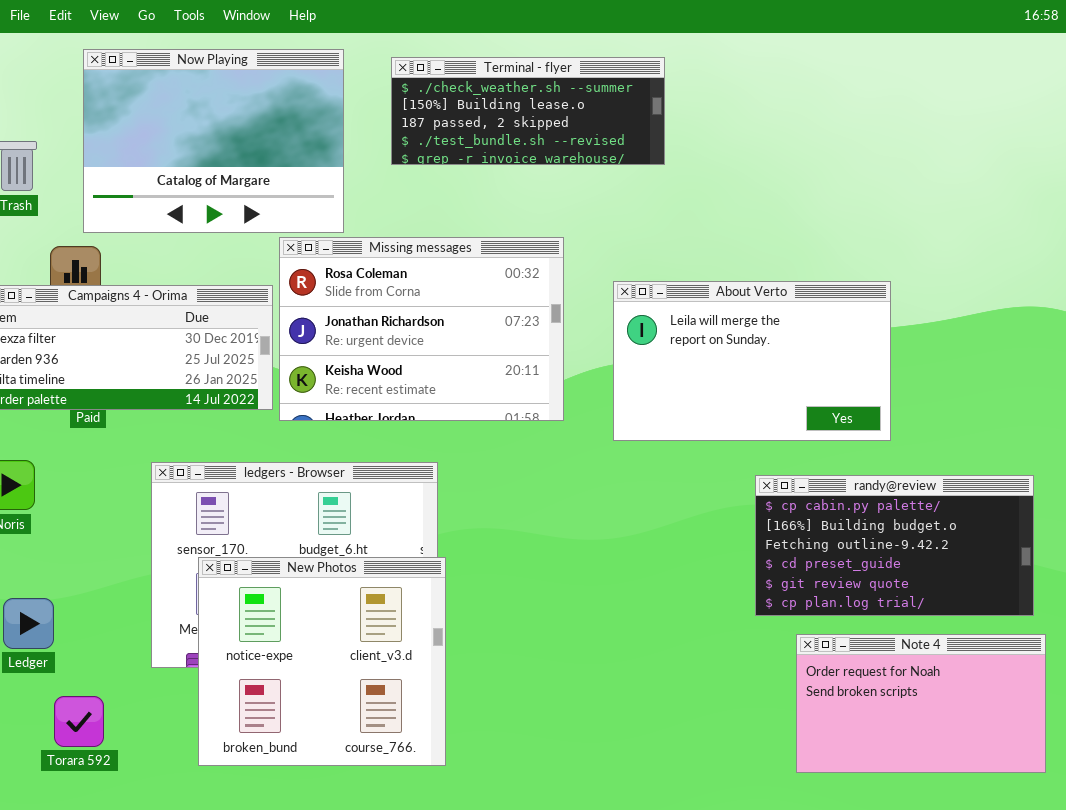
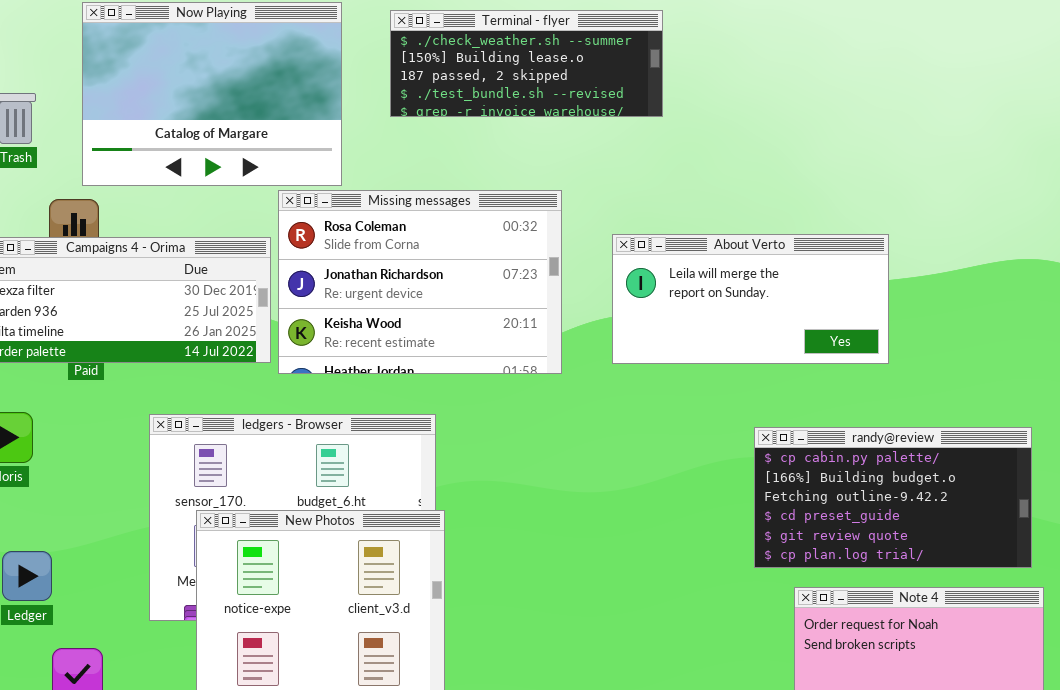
About Verto: [613,281,891,441] -> [612,234,889,364], resized

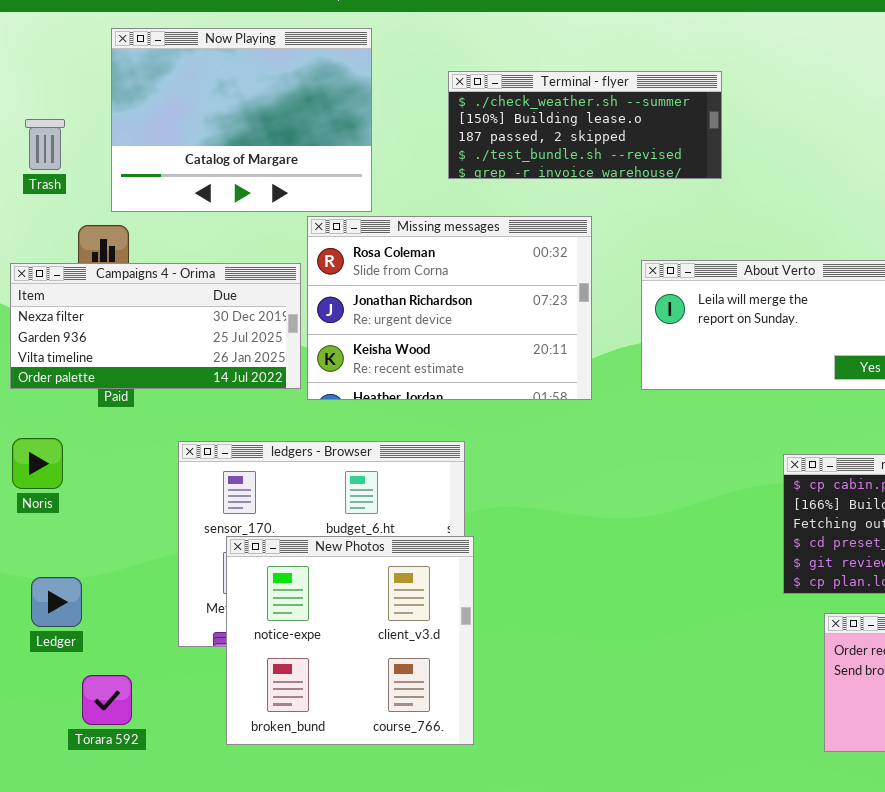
Terminal - flyer: [390,10,663,117] -> [448,71,722,179], moved

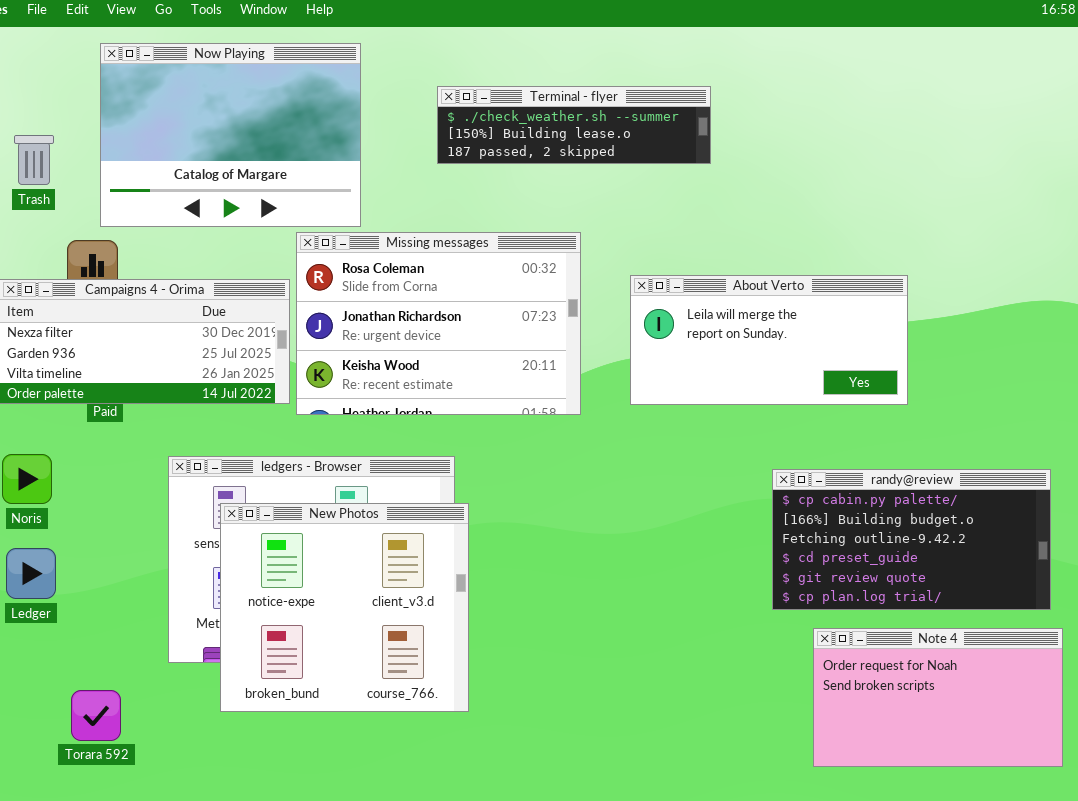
Terminal - flyer: [448,71,722,179] -> [437,86,711,164], resized
New Photos: [226,536,474,745] -> [220,503,469,712], moved
Ledger: [31,577,82,627] -> [6,548,56,599], moved

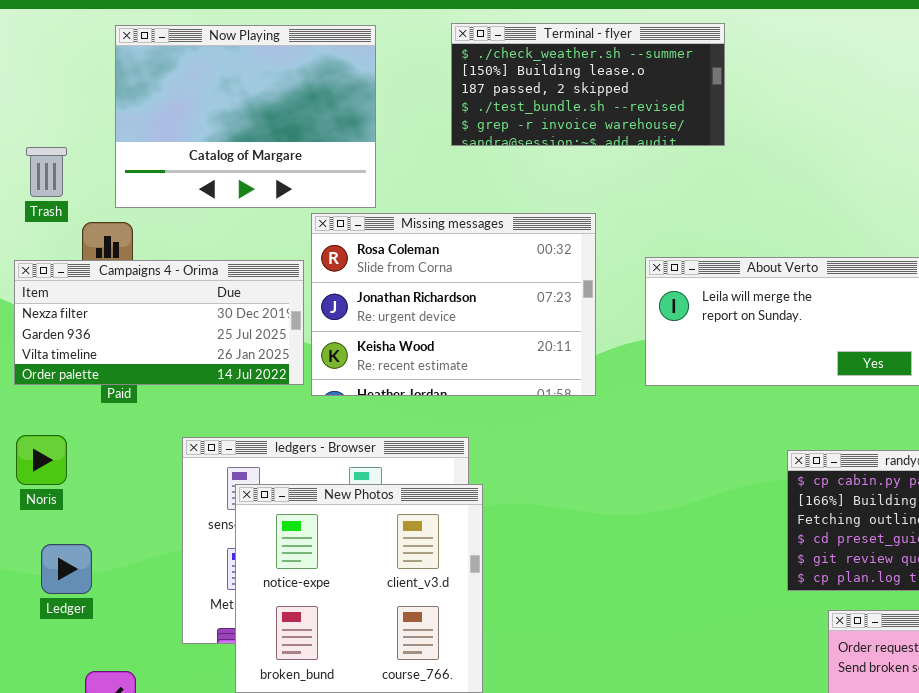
Terminal - flyer: [437,86,711,164] -> [451,23,725,146], resized
Trash: [14,135,54,185] -> [26,147,67,197], moved
Ledger: [6,548,56,599] -> [41,544,92,594], moved

